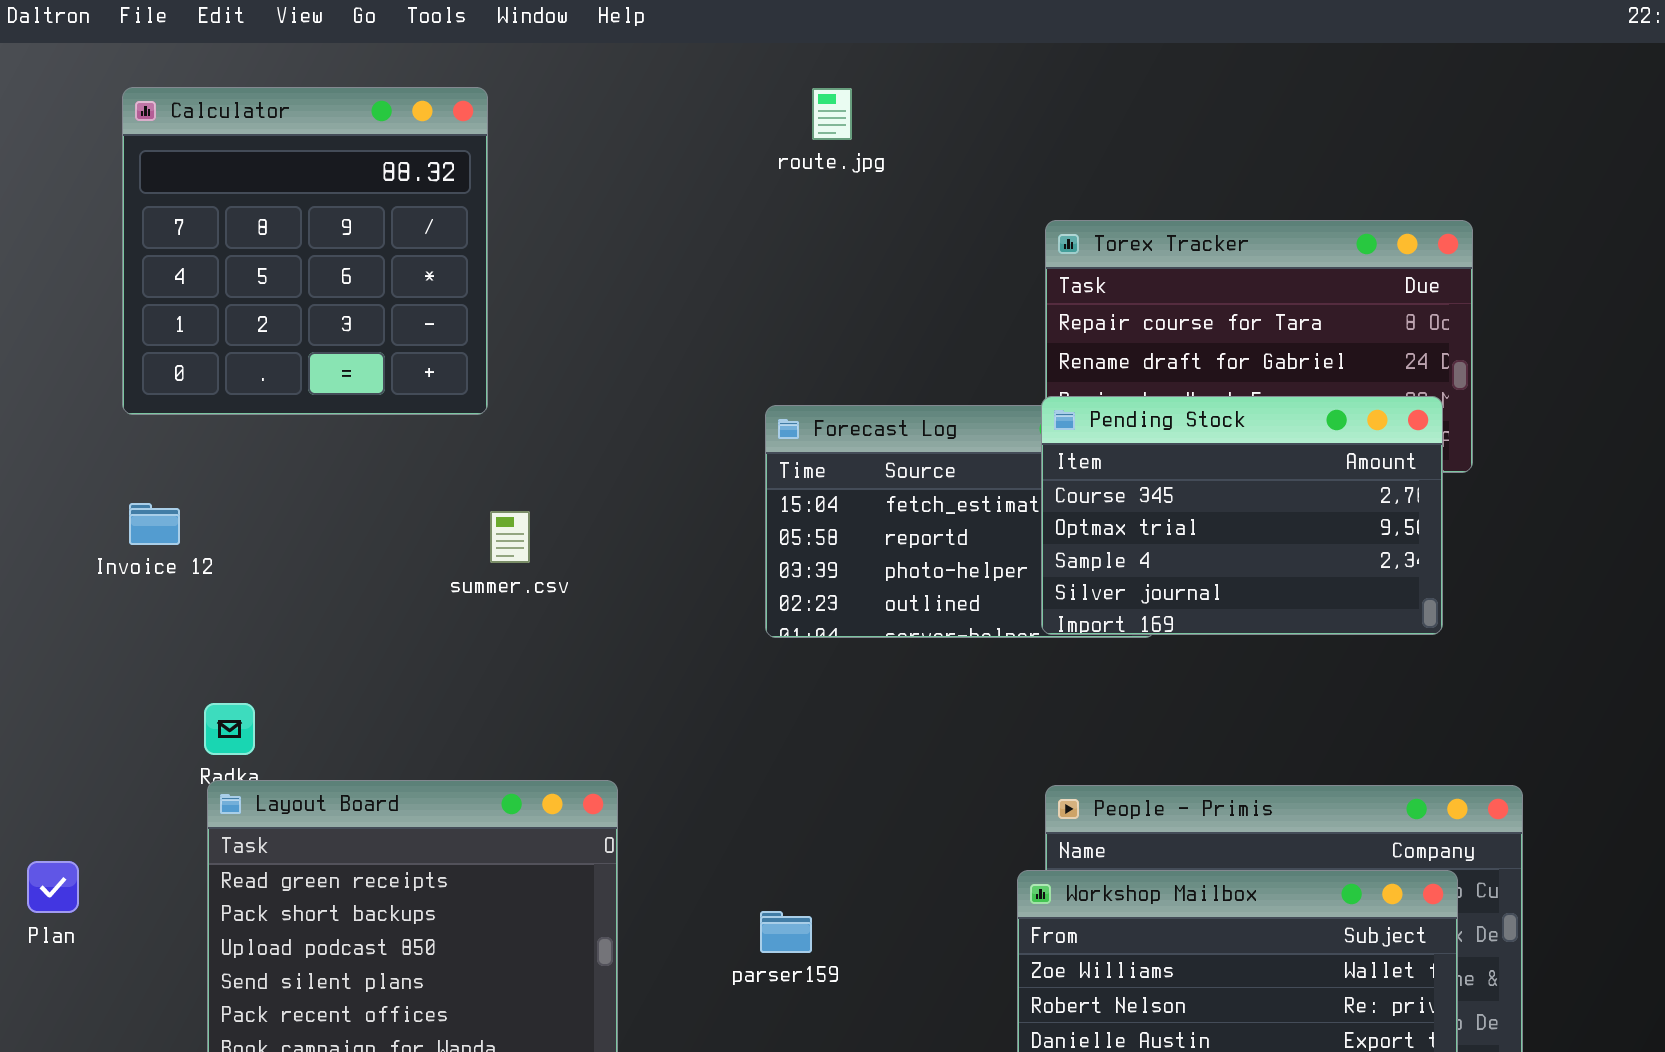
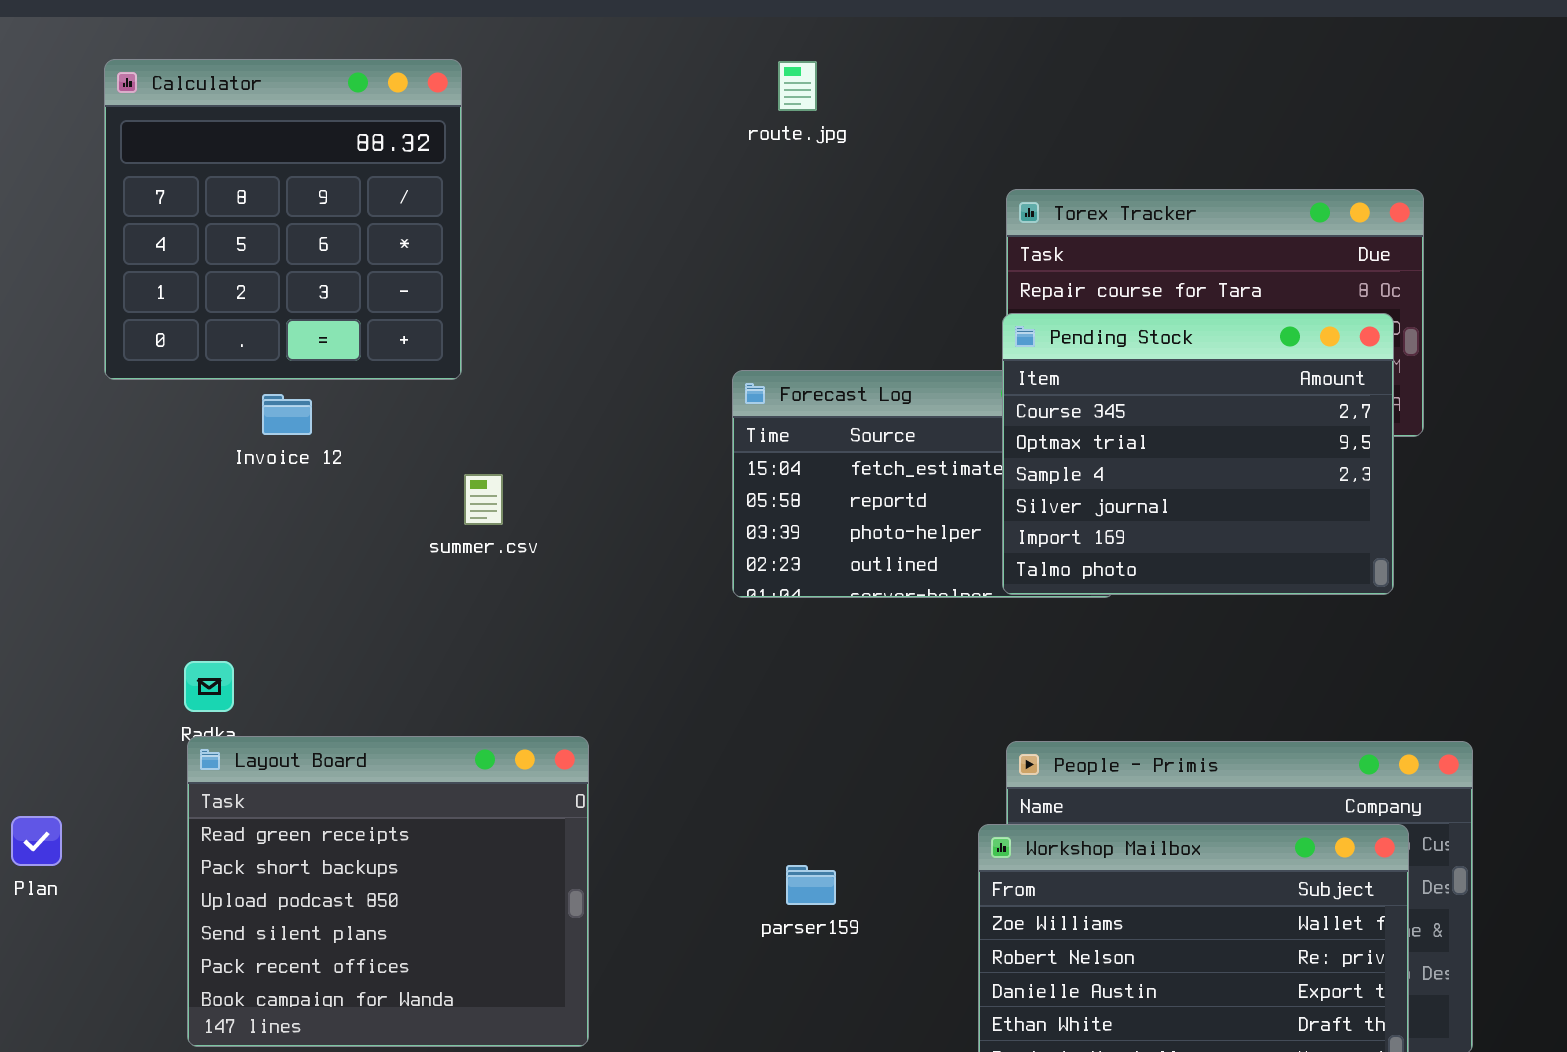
Pending Stock: [1041,396,1443,635] -> [1002,313,1394,595], resized
Invoice 12: [129,503,180,545] -> [262,394,312,435], moved
parser159: [760,911,812,953] -> [786,865,836,905], moved

